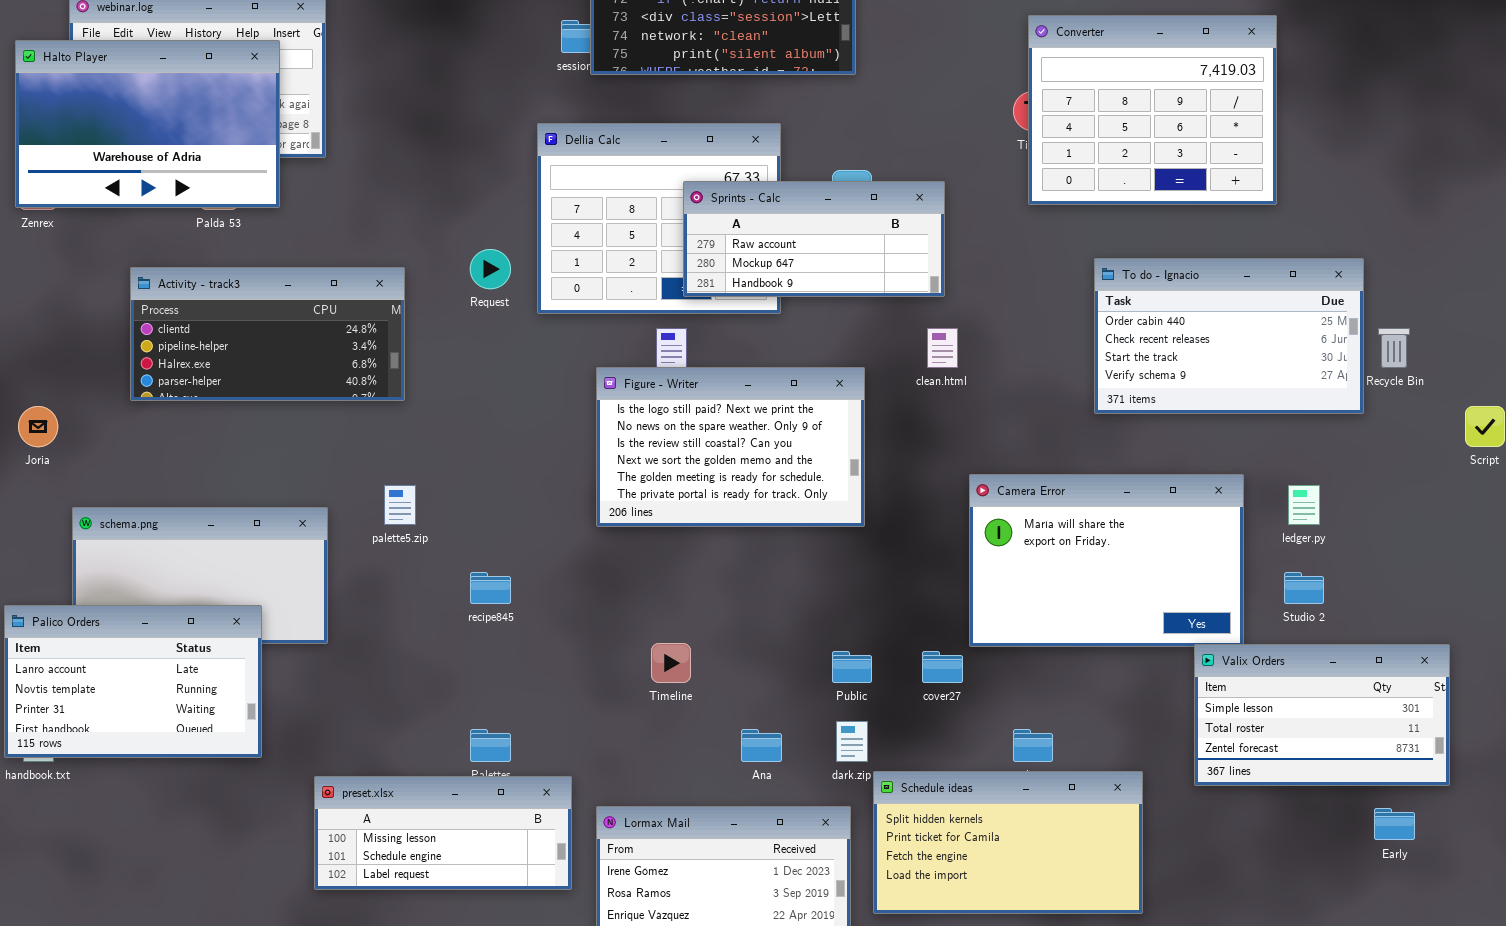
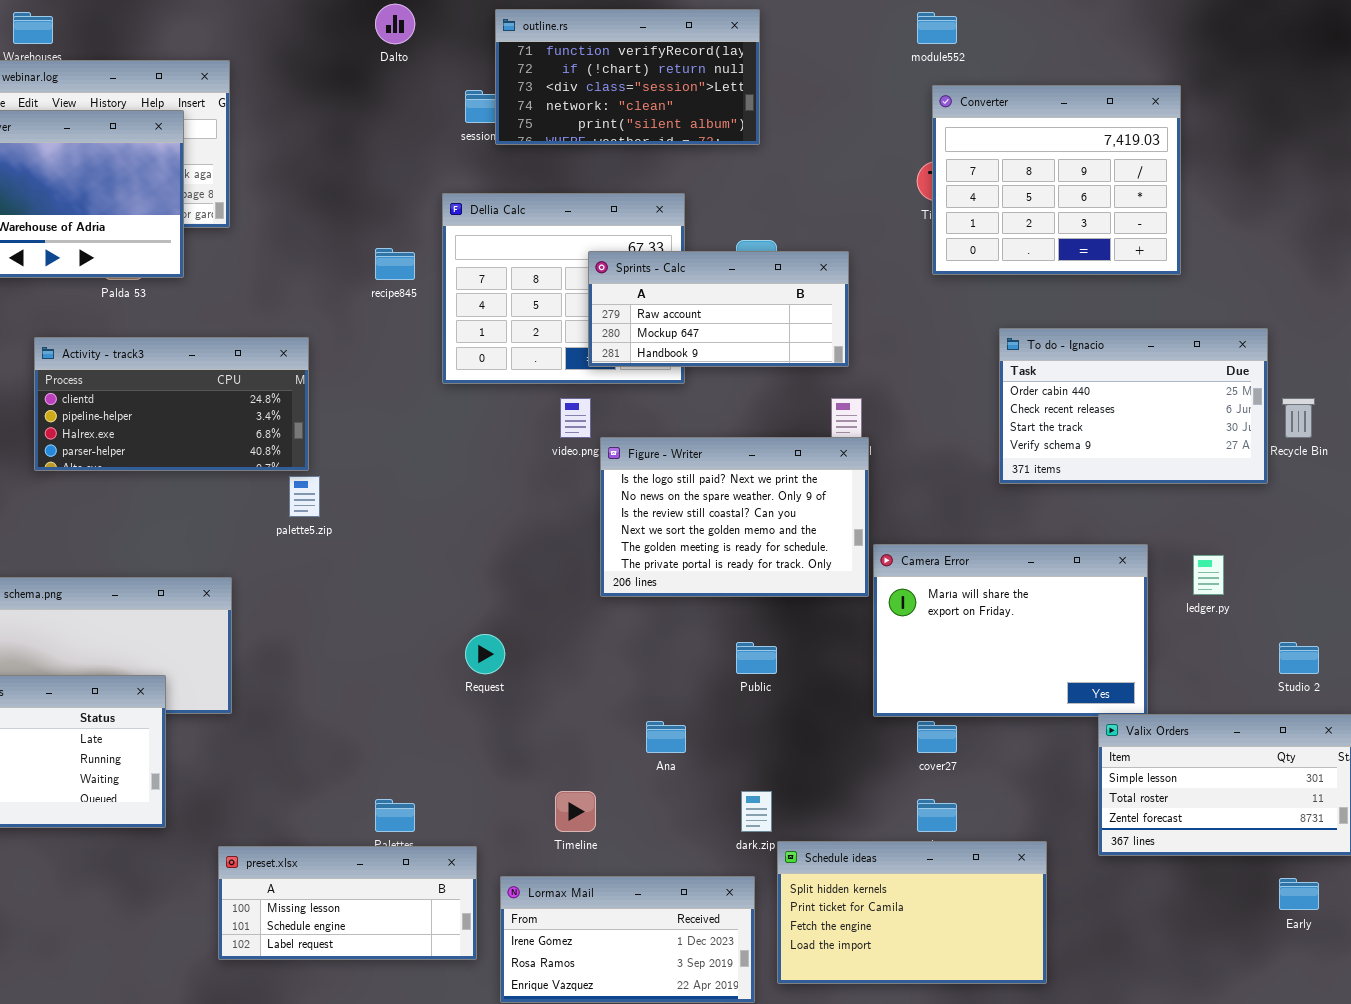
Request: [470,249,511,289] -> [465,634,505,674], moved
Figure - Writer: [596,367,865,527] -> [600,437,869,597], moved
palette5.zip: [384,485,416,525] -> [289,476,320,517], moved
recipe845: [470,572,511,604] -> [375,248,415,280], moved
Studio 2: [1284,572,1324,604] -> [1279,642,1319,674], moved
Timeline: [651,643,691,683] -> [555,791,596,832], moved
Public: [832,651,872,683] -> [736,642,777,674], moved
cover27: [922,651,963,683] -> [917,721,957,753], moved
Ana: [741,729,782,762] -> [646,721,686,753], moved

